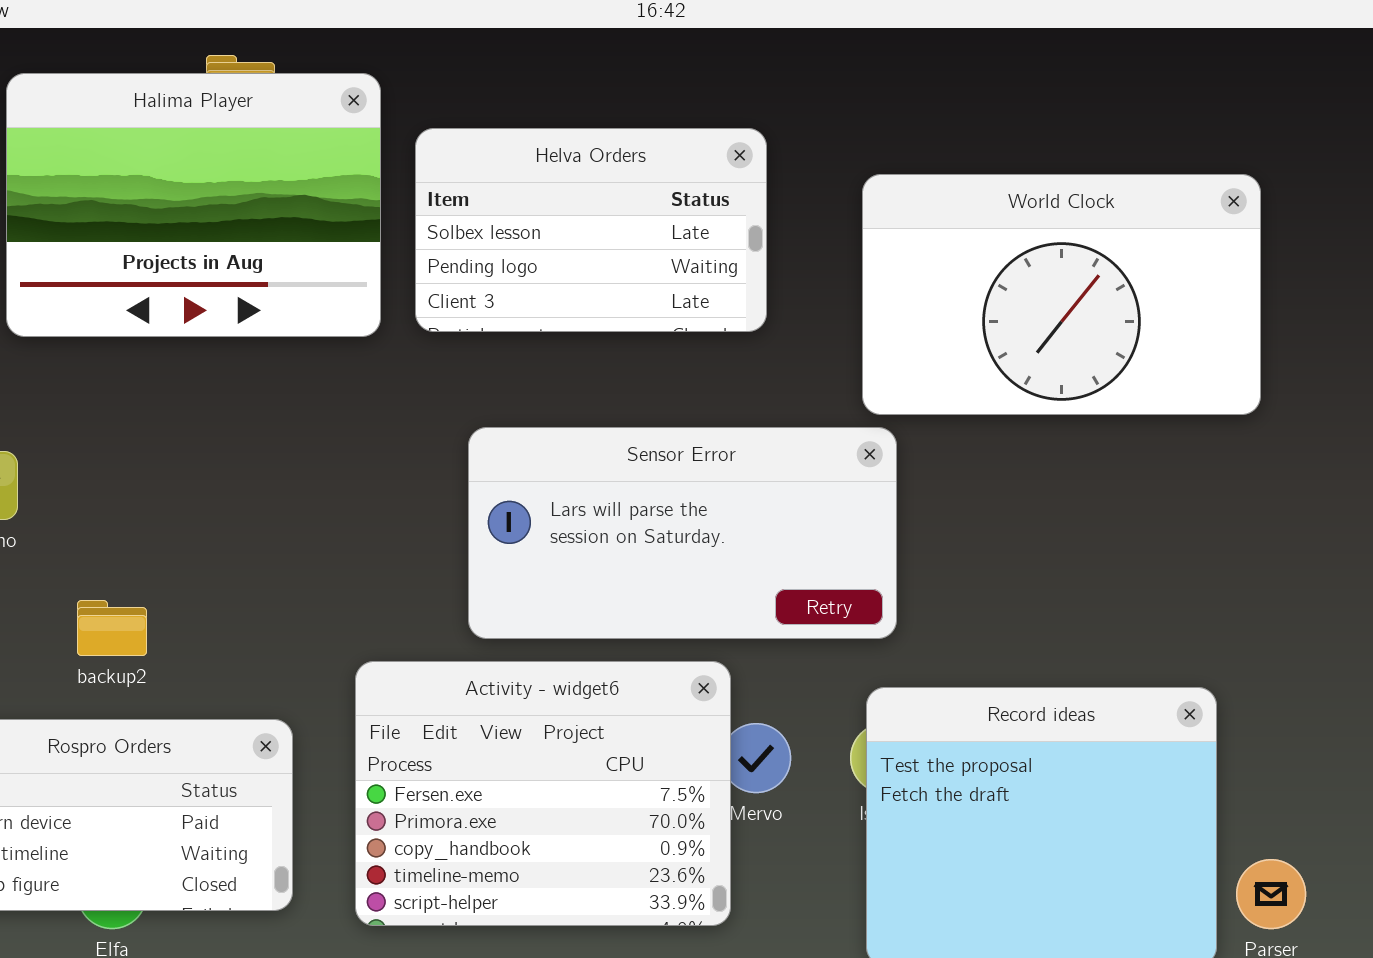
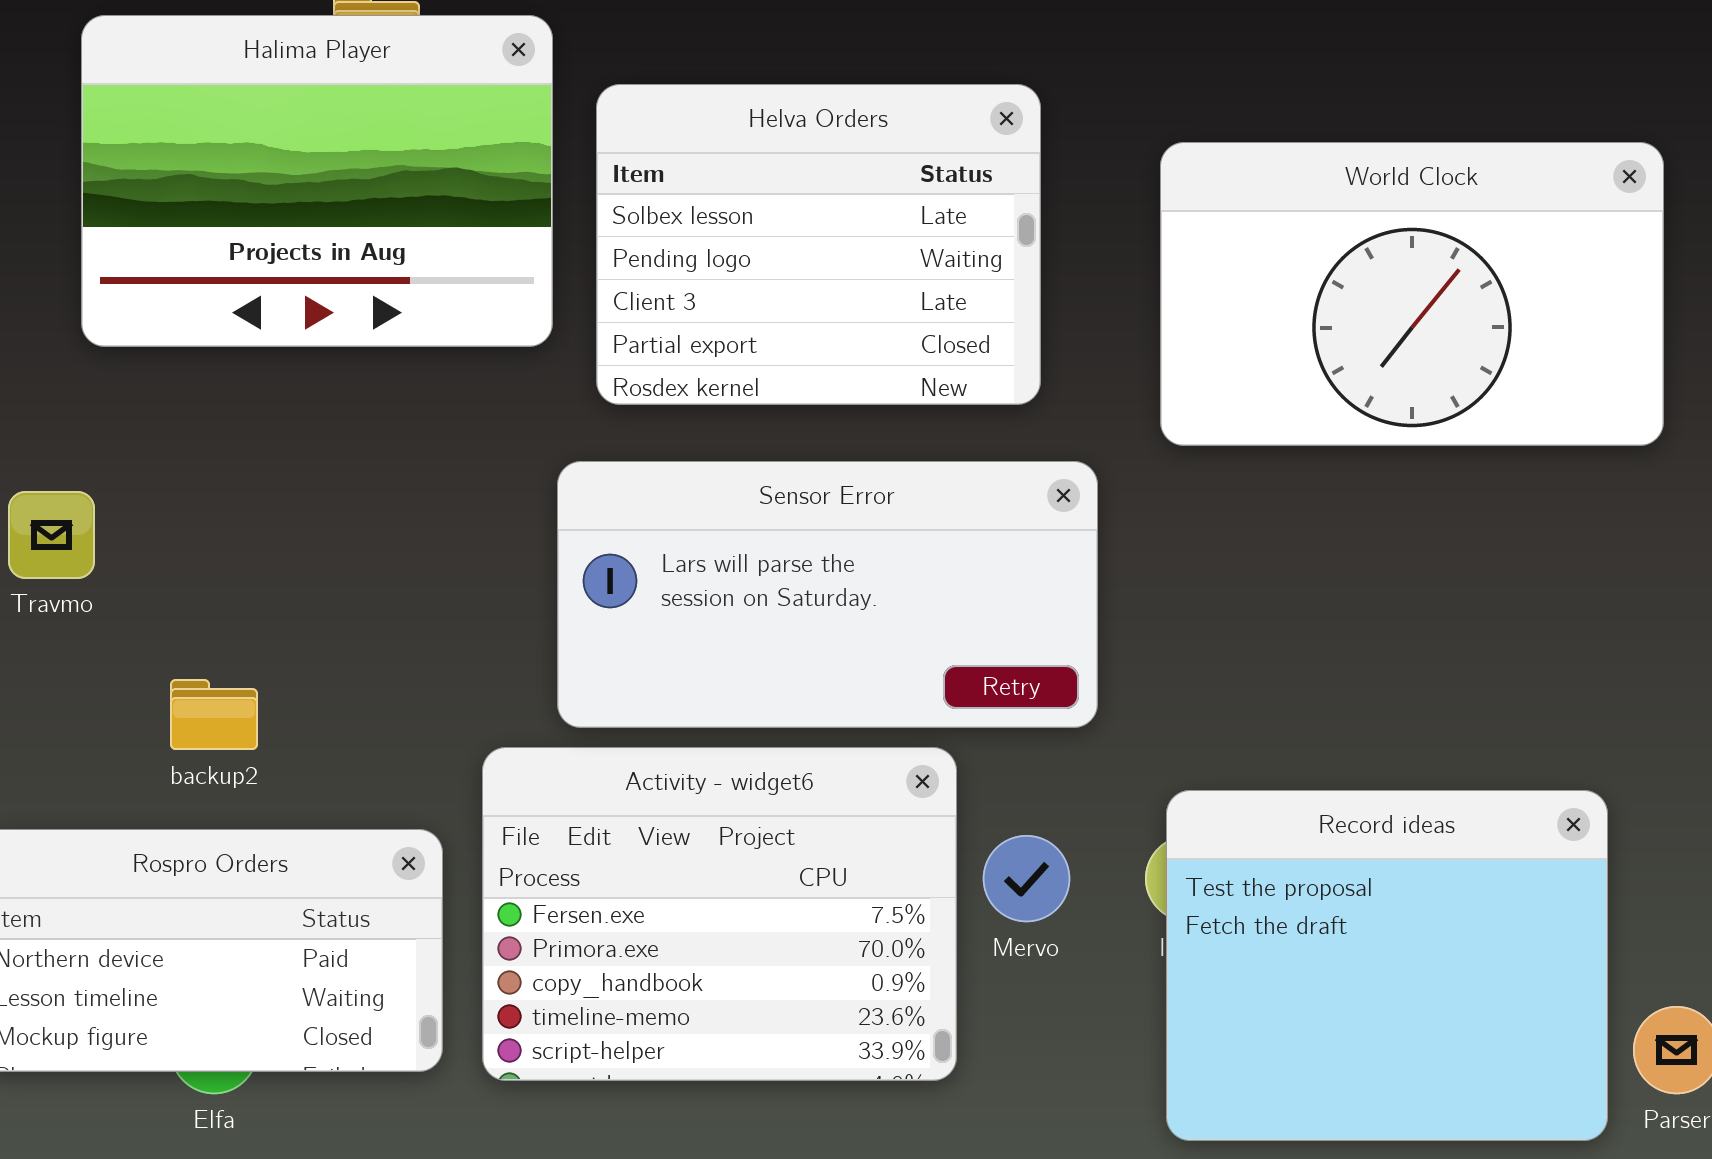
Helva Orders: [415,128,767,332] -> [596,84,1041,405], resized
Sensor Error: [468,427,897,639] -> [557,461,1098,728], moved
Activity - widget6: [355,661,731,926] -> [482,747,957,1081], moved

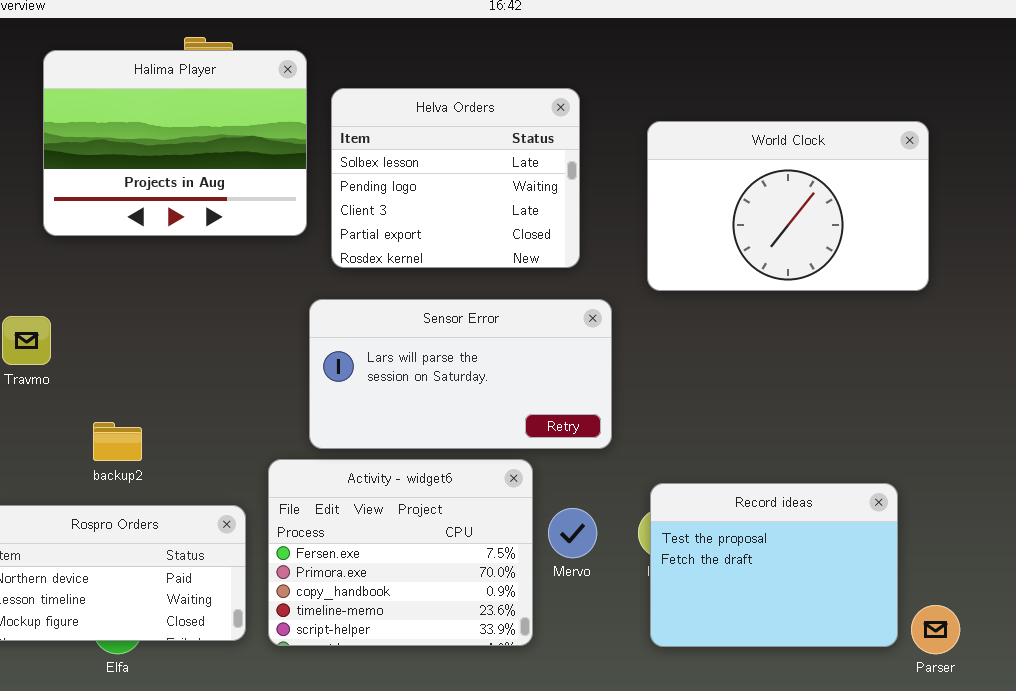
Record ideas: [1166,790,1608,1141] -> [650,483,898,647], resized

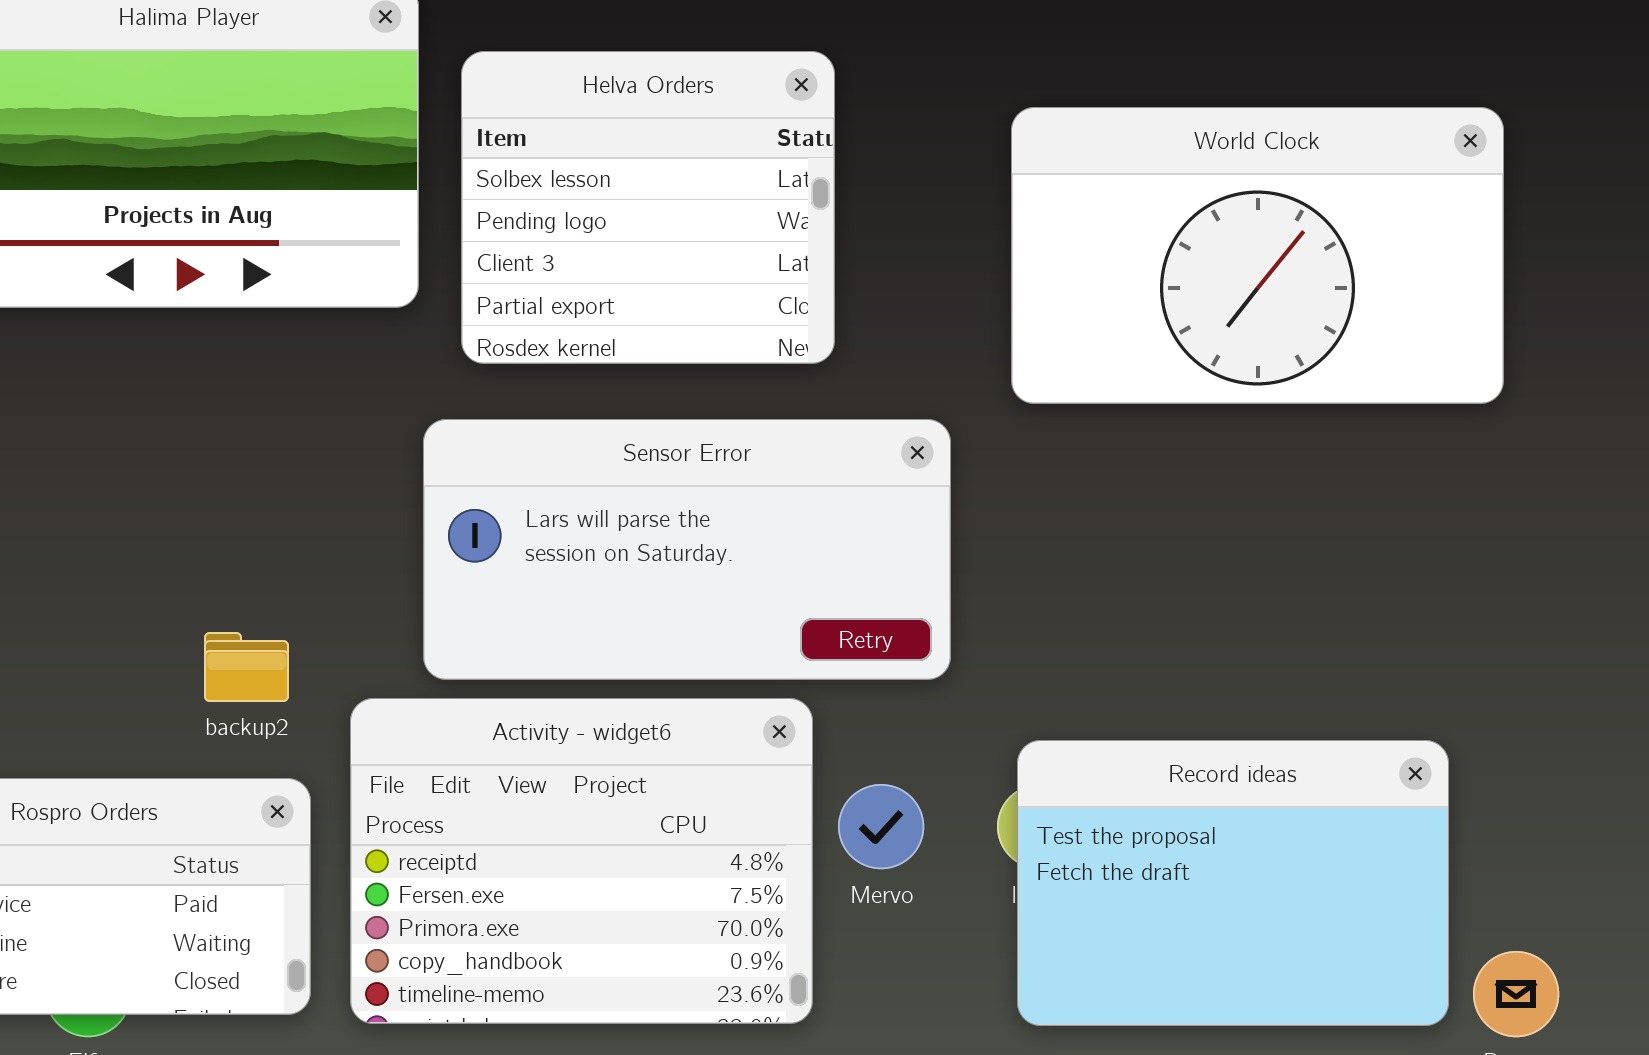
Helva Orders: [331,88,580,268] -> [461,51,835,364], resized
backup2: [93,422,142,461] -> [204,632,289,702], moved
Activity - widget6: [268,459,533,646] -> [350,698,813,1024], scrolled up 1 row

